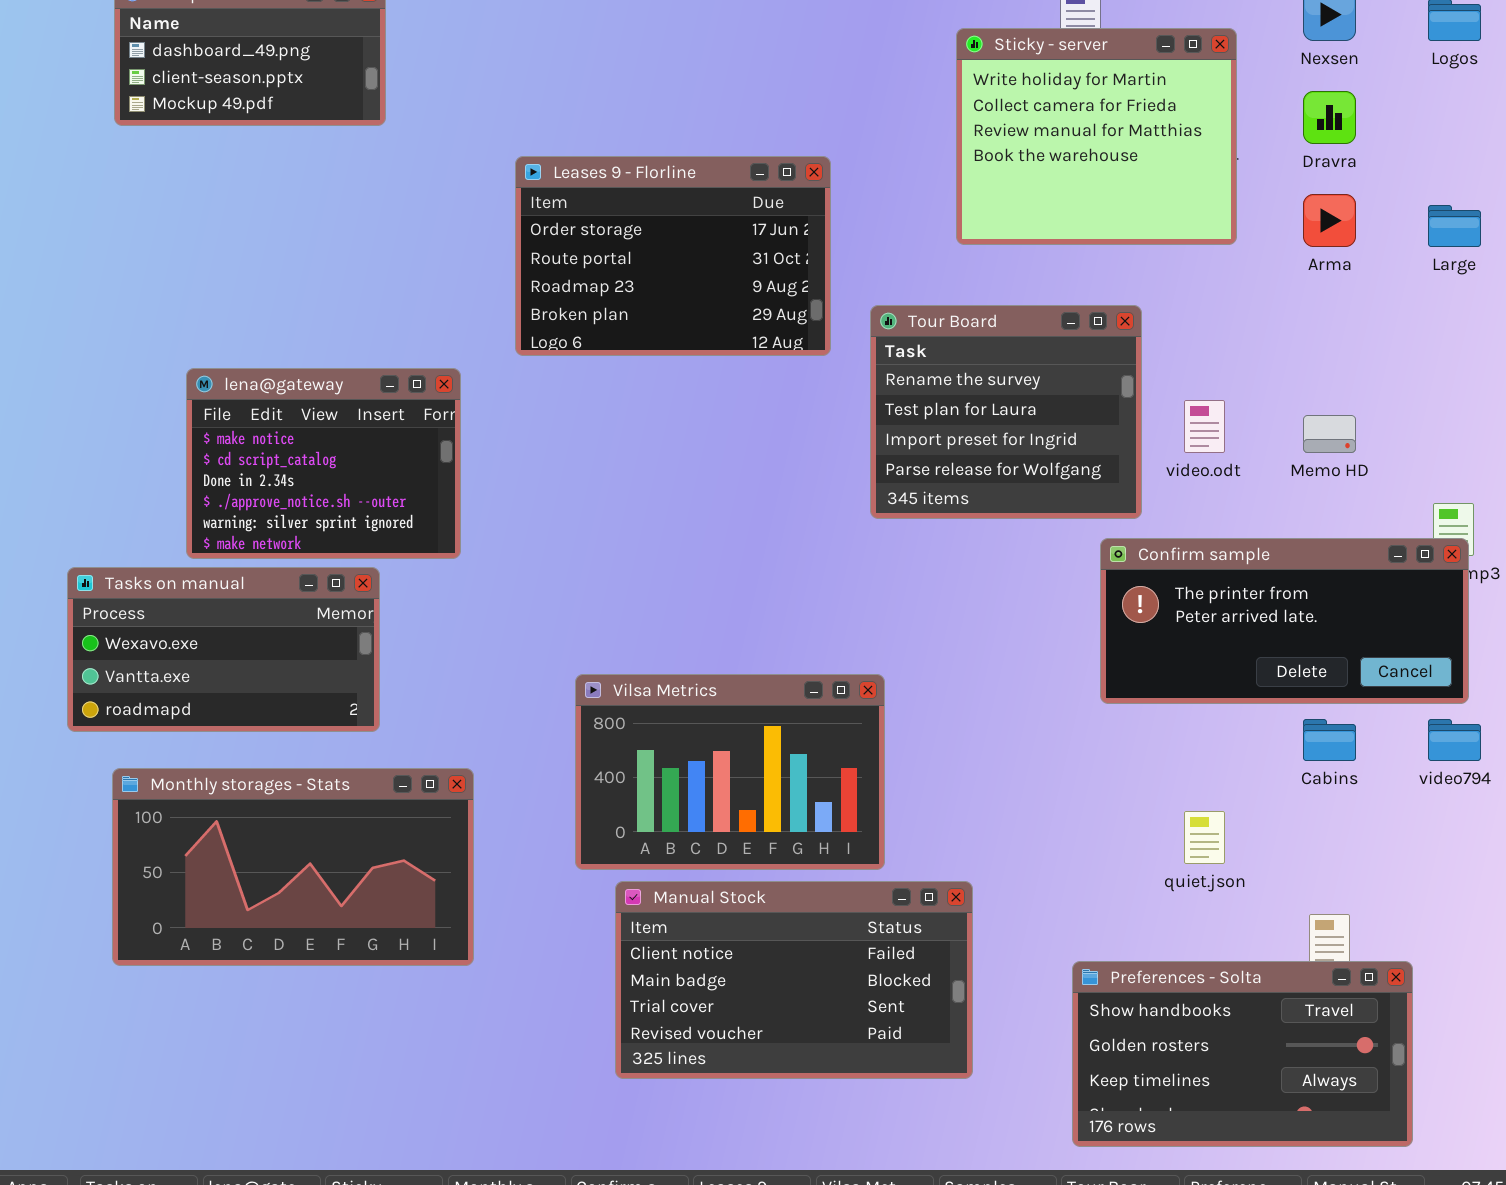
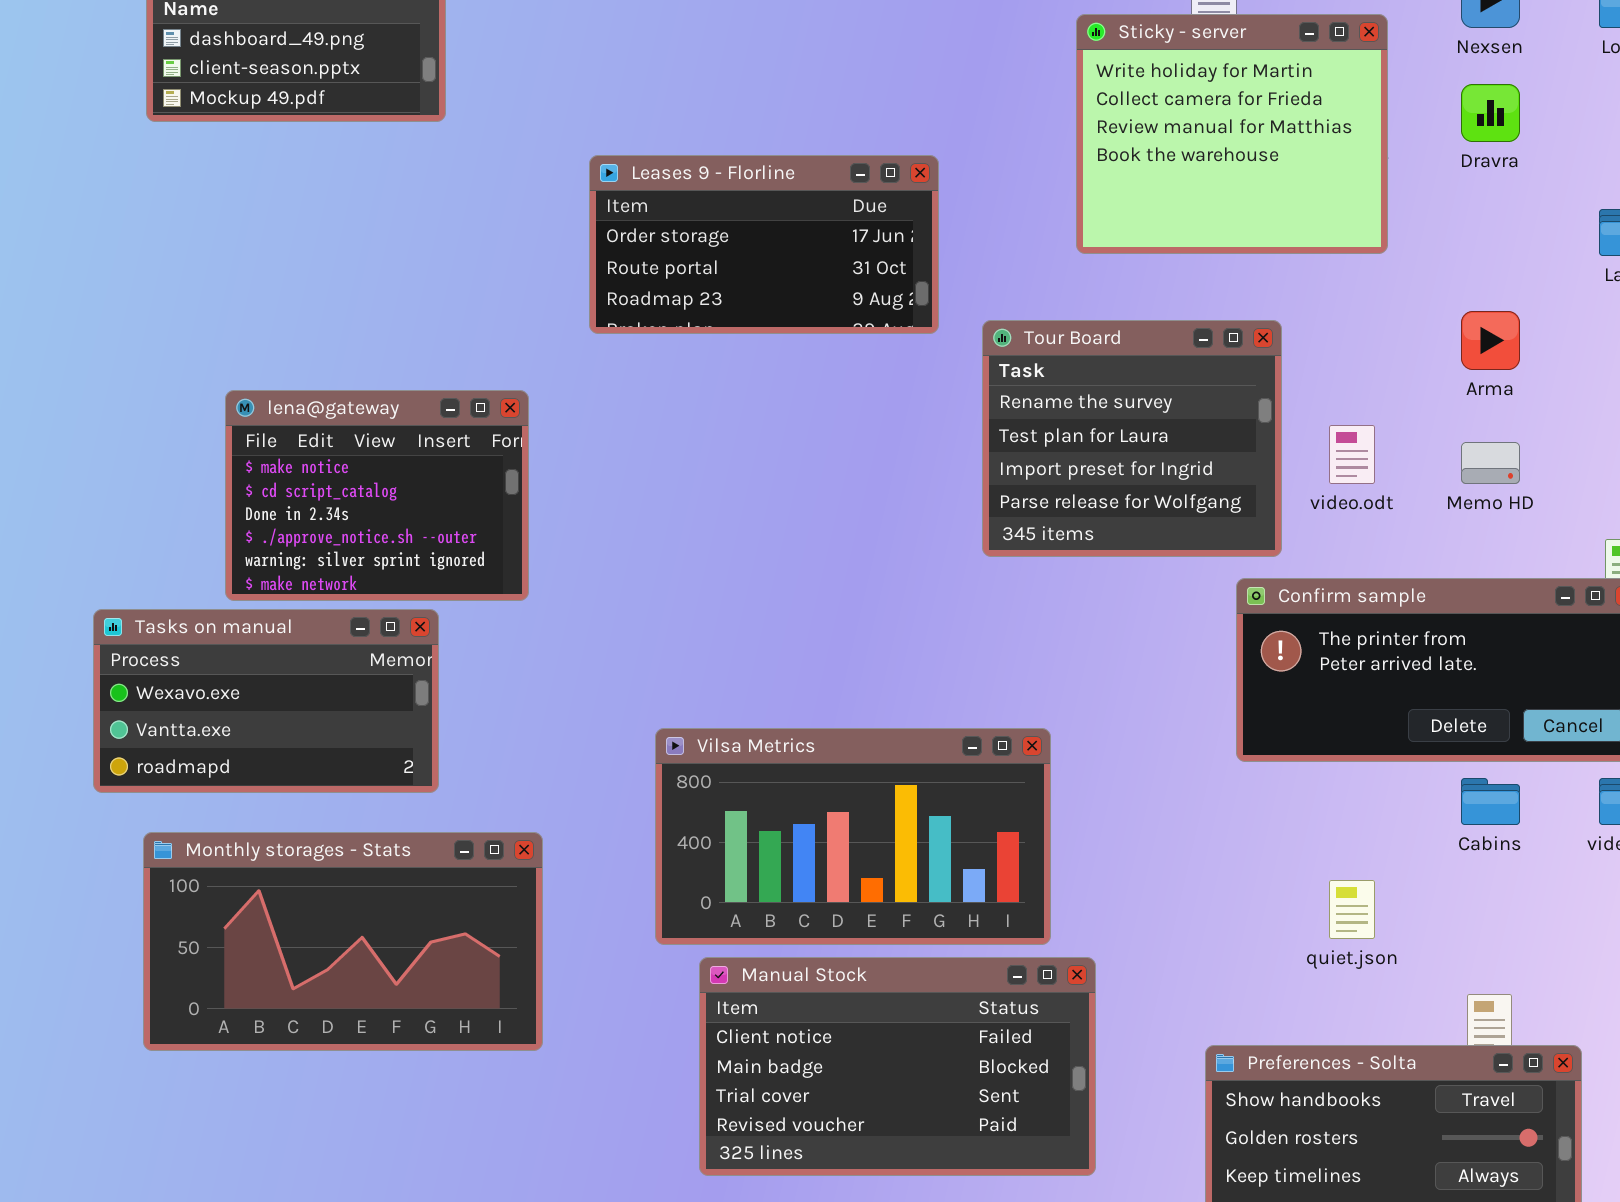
Leases 9 - Florline: [515,156,831,356] -> [589,155,939,334], resized
Arma: [1303,194,1356,247] -> [1461,311,1520,370], moved
Vilsa Metrics: [575,674,885,870] -> [655,728,1051,945], resized

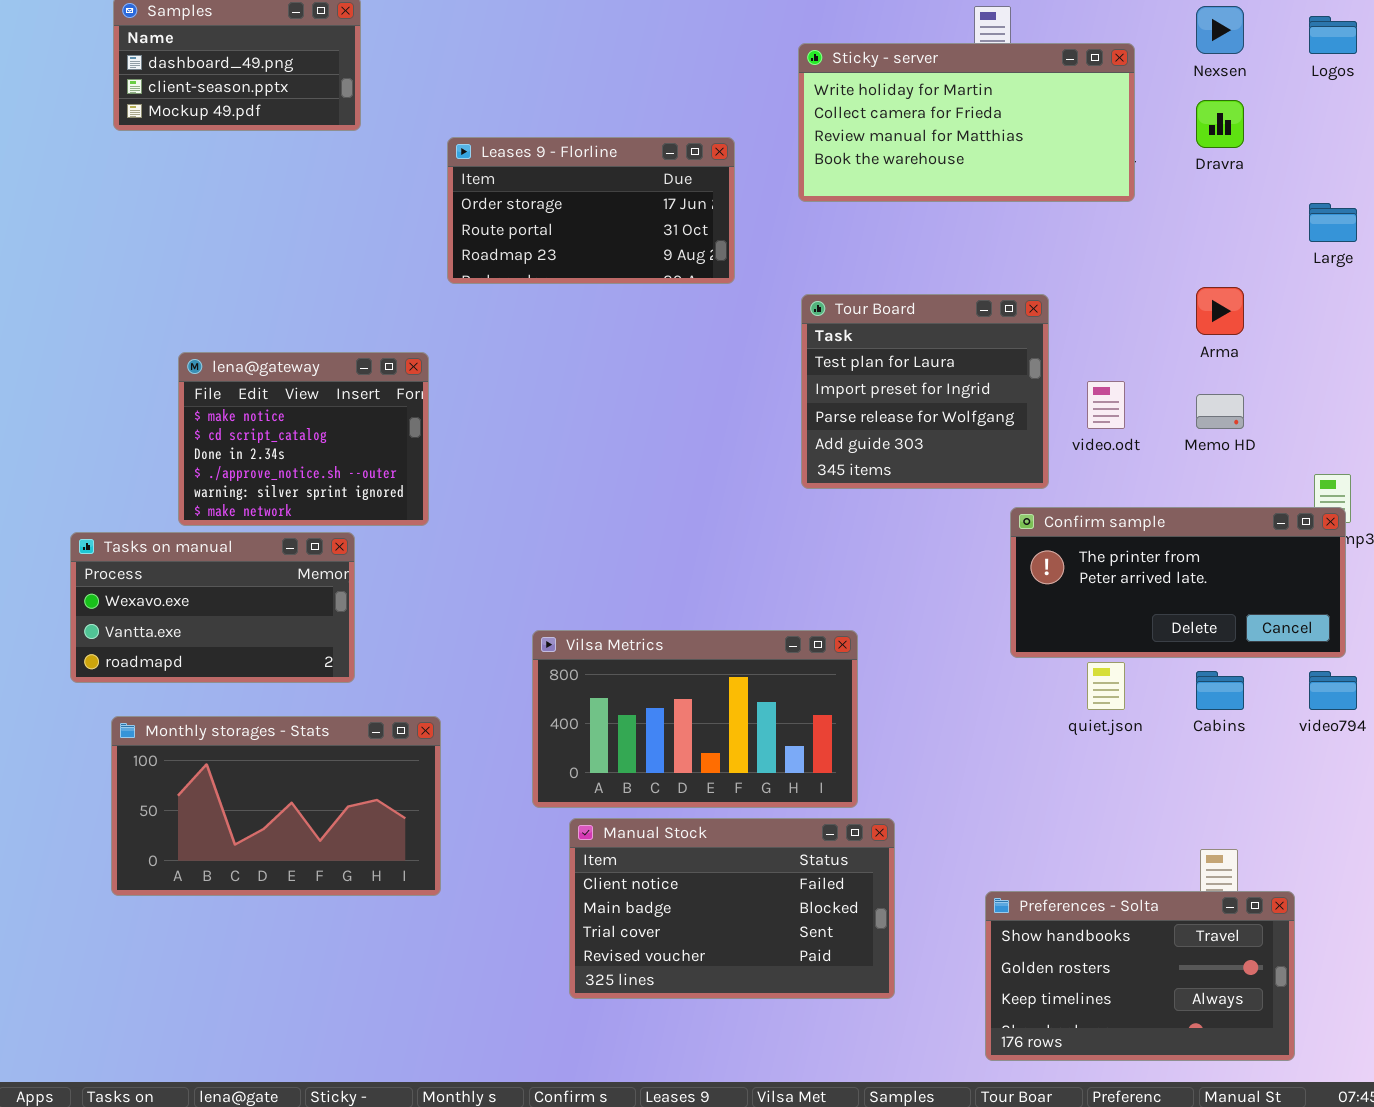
Sticky - server: [1076,14,1388,254] -> [798,43,1135,202], resized
Leases 9 - Florline: [589,155,939,334] -> [447,137,735,284], moved
Tour Board: [982,320,1282,557] -> [801,294,1049,489], scrolled down 1 row
quiet.json: [1329,880,1375,939] -> [1087,662,1125,710], moved

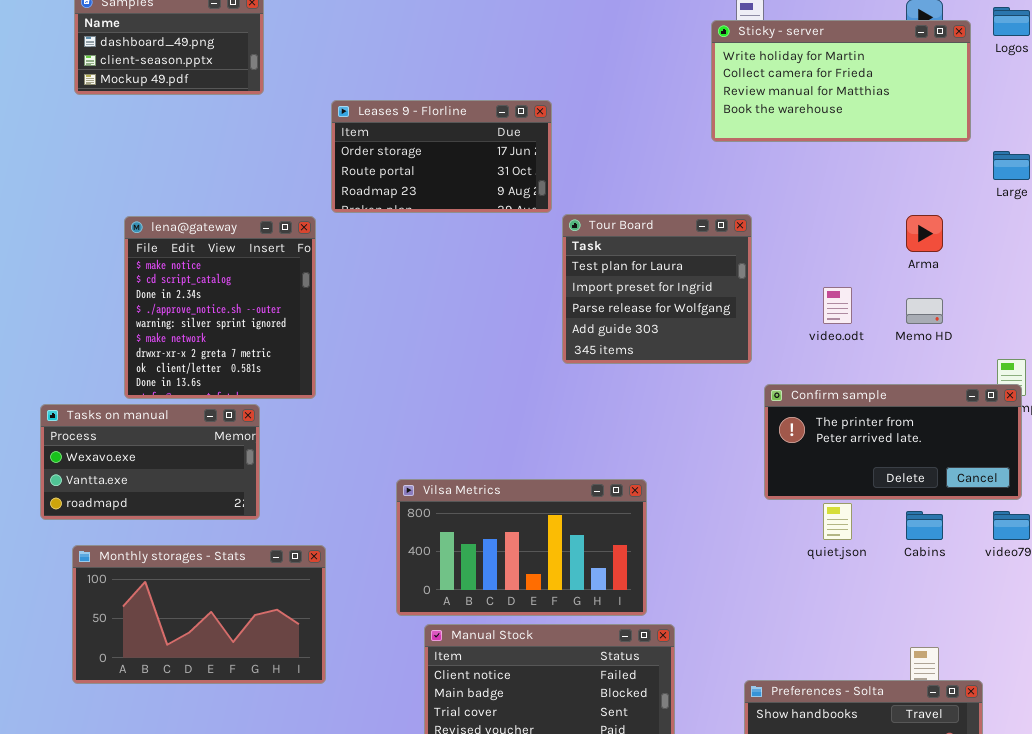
Sticky - server: [798,43,1135,202] -> [711,20,971,142], moved
Tour Board: [801,294,1049,489] -> [562,214,752,364], moved
lena@gateway: [178,352,429,526] -> [124,216,316,399], resized

